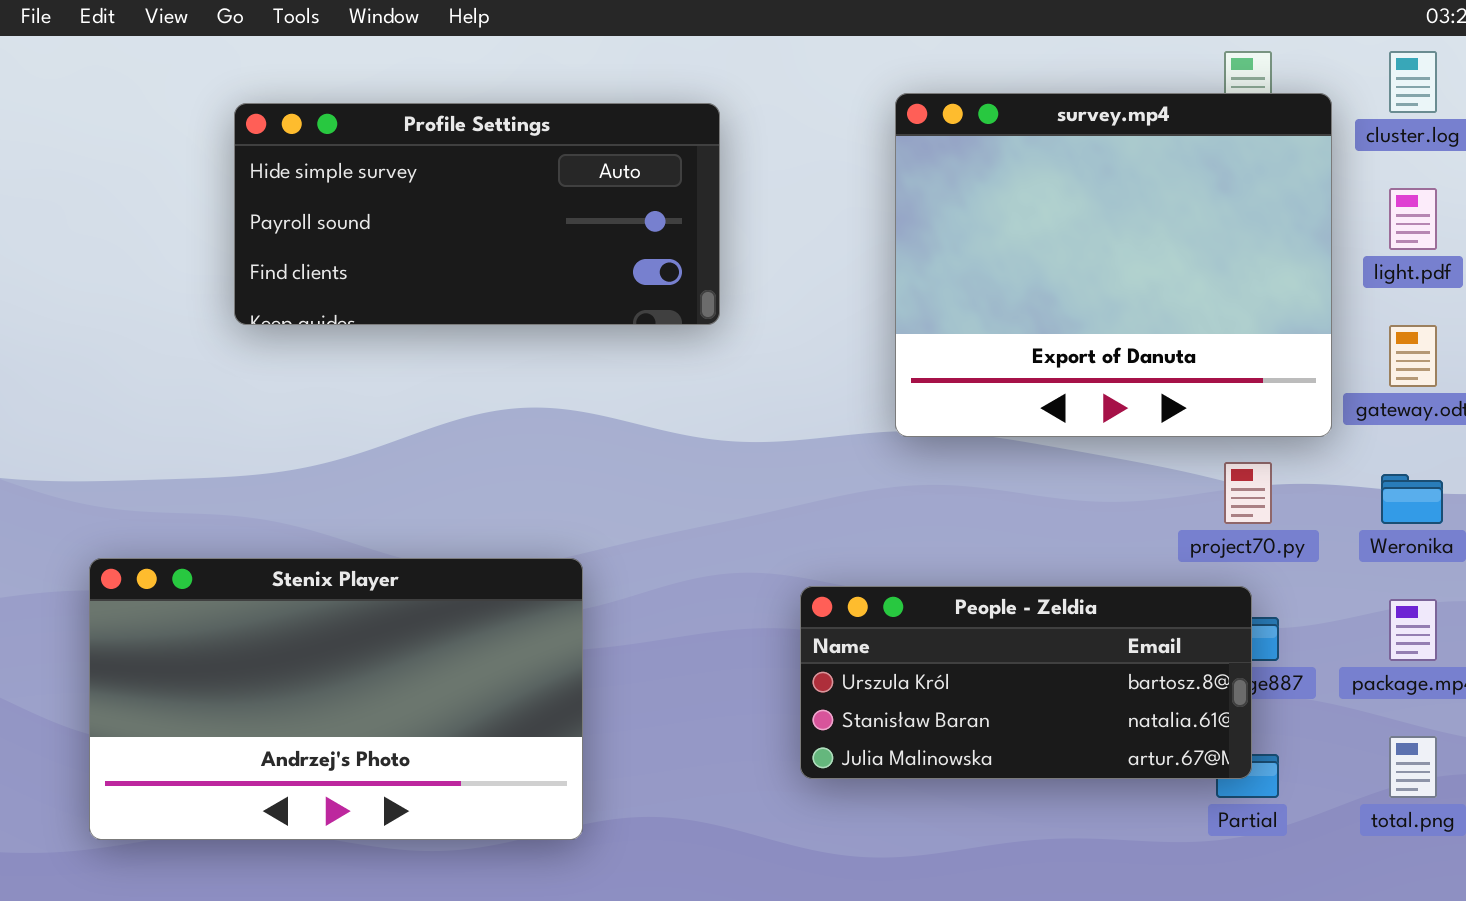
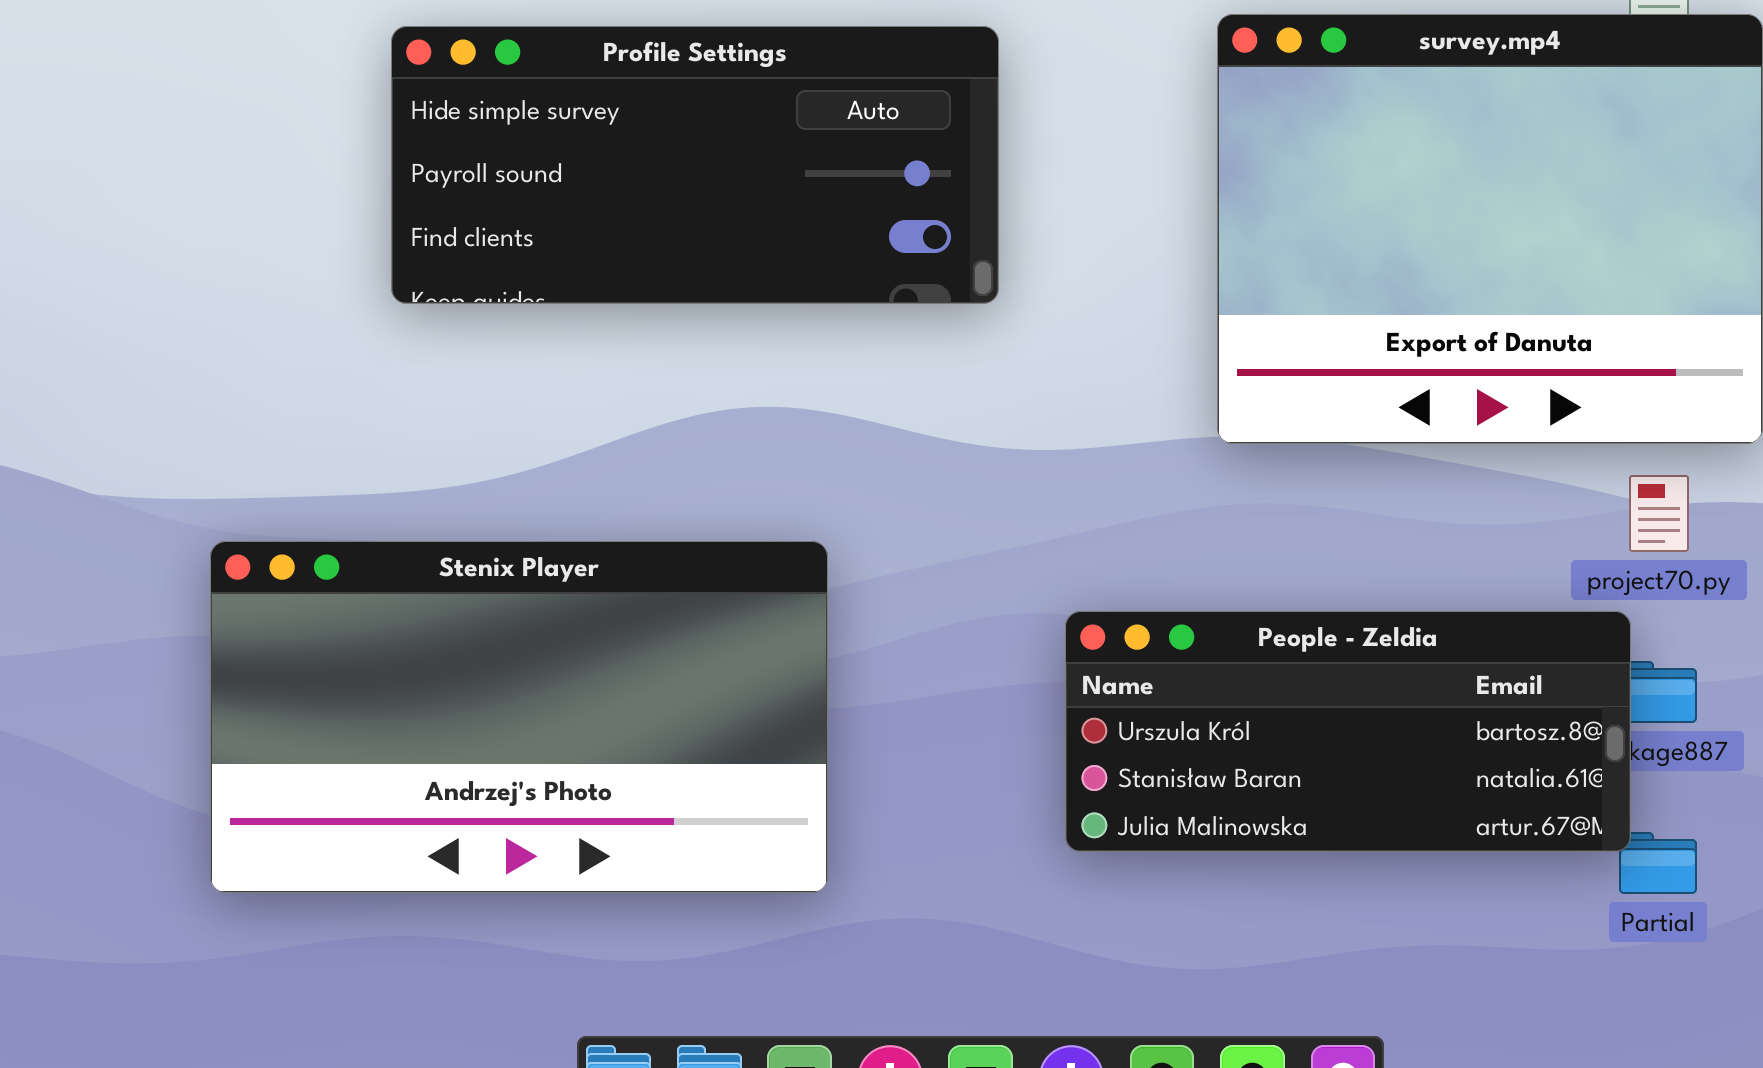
Stenix Player: [89,558,583,840] -> [210,541,828,893], moved
People - Zeldia: [800,586,1252,779] -> [1065,611,1631,852], moved

